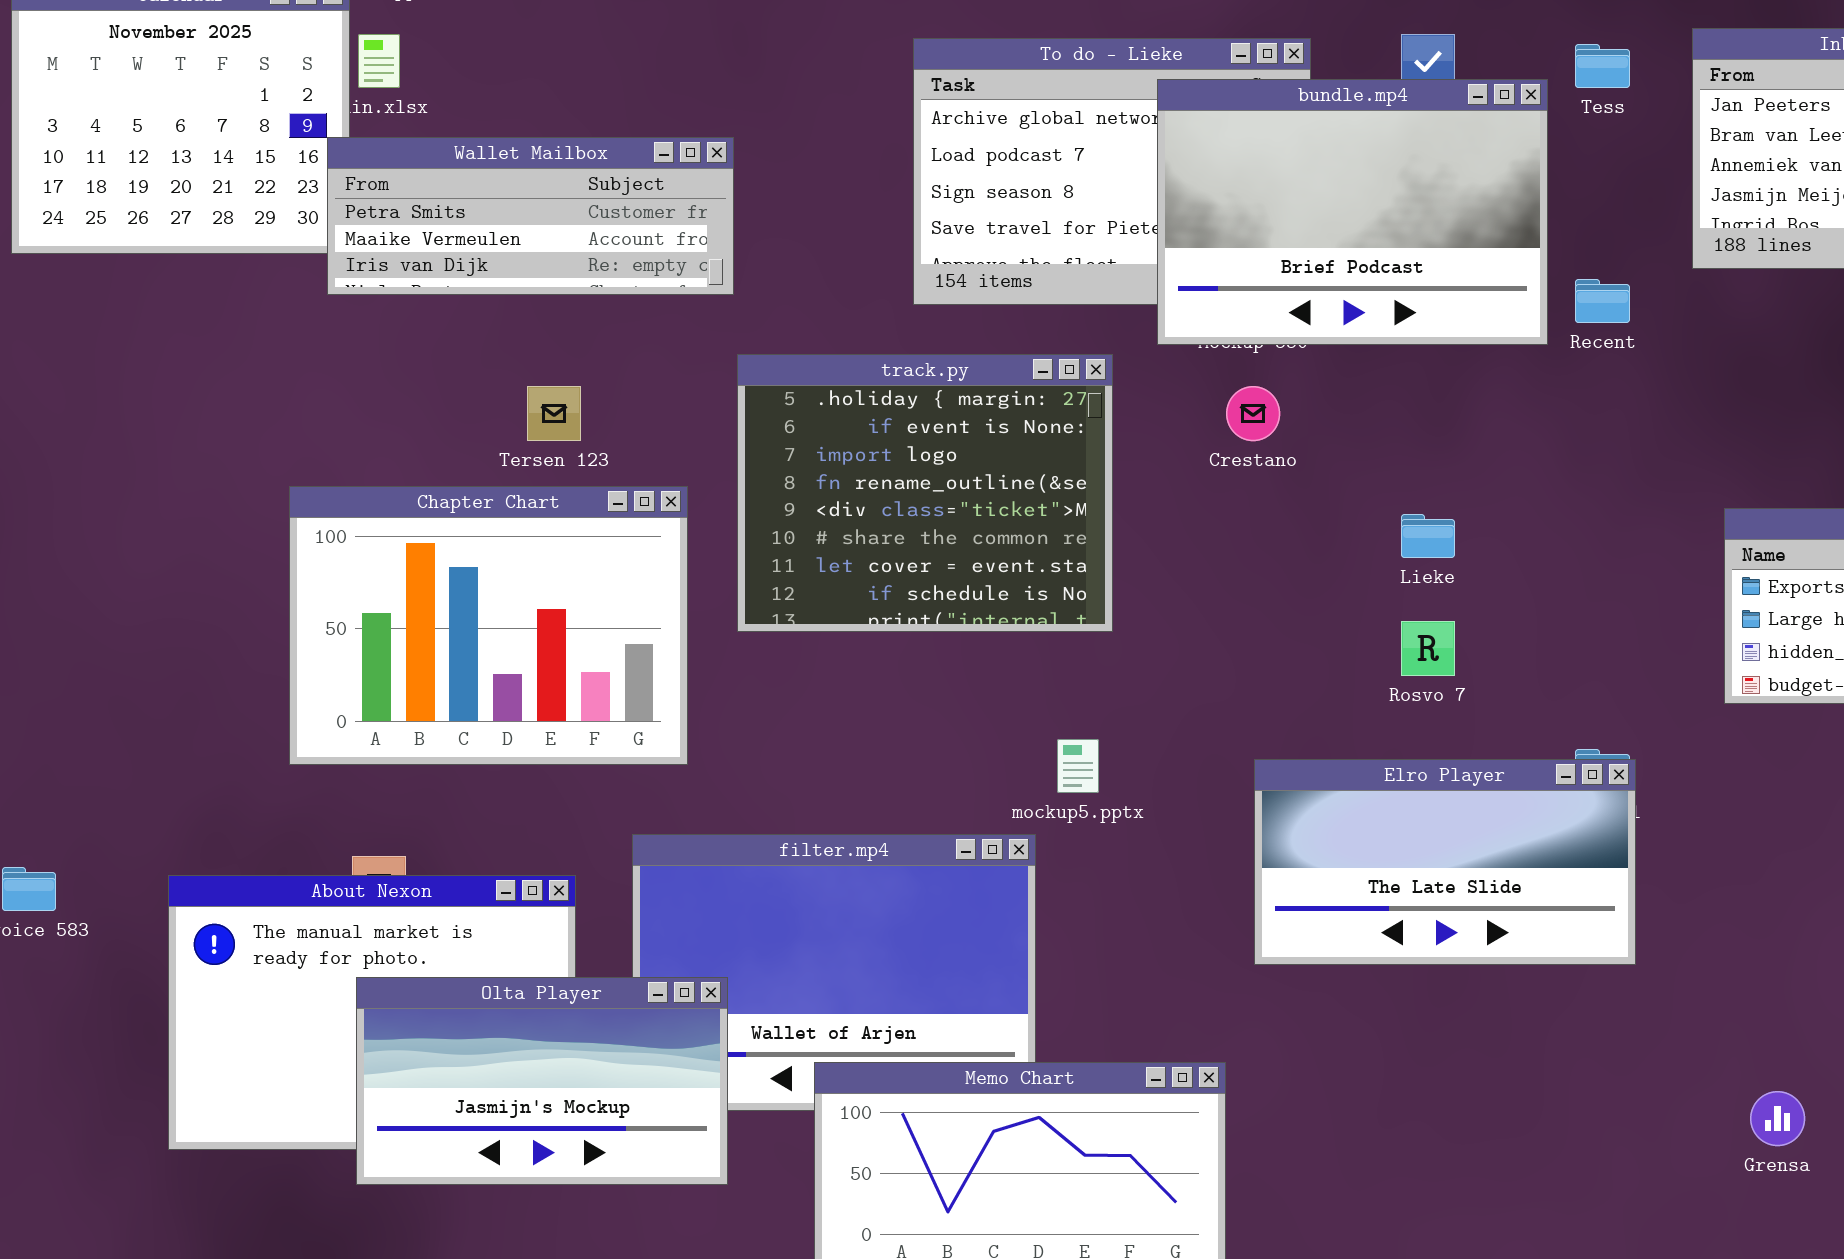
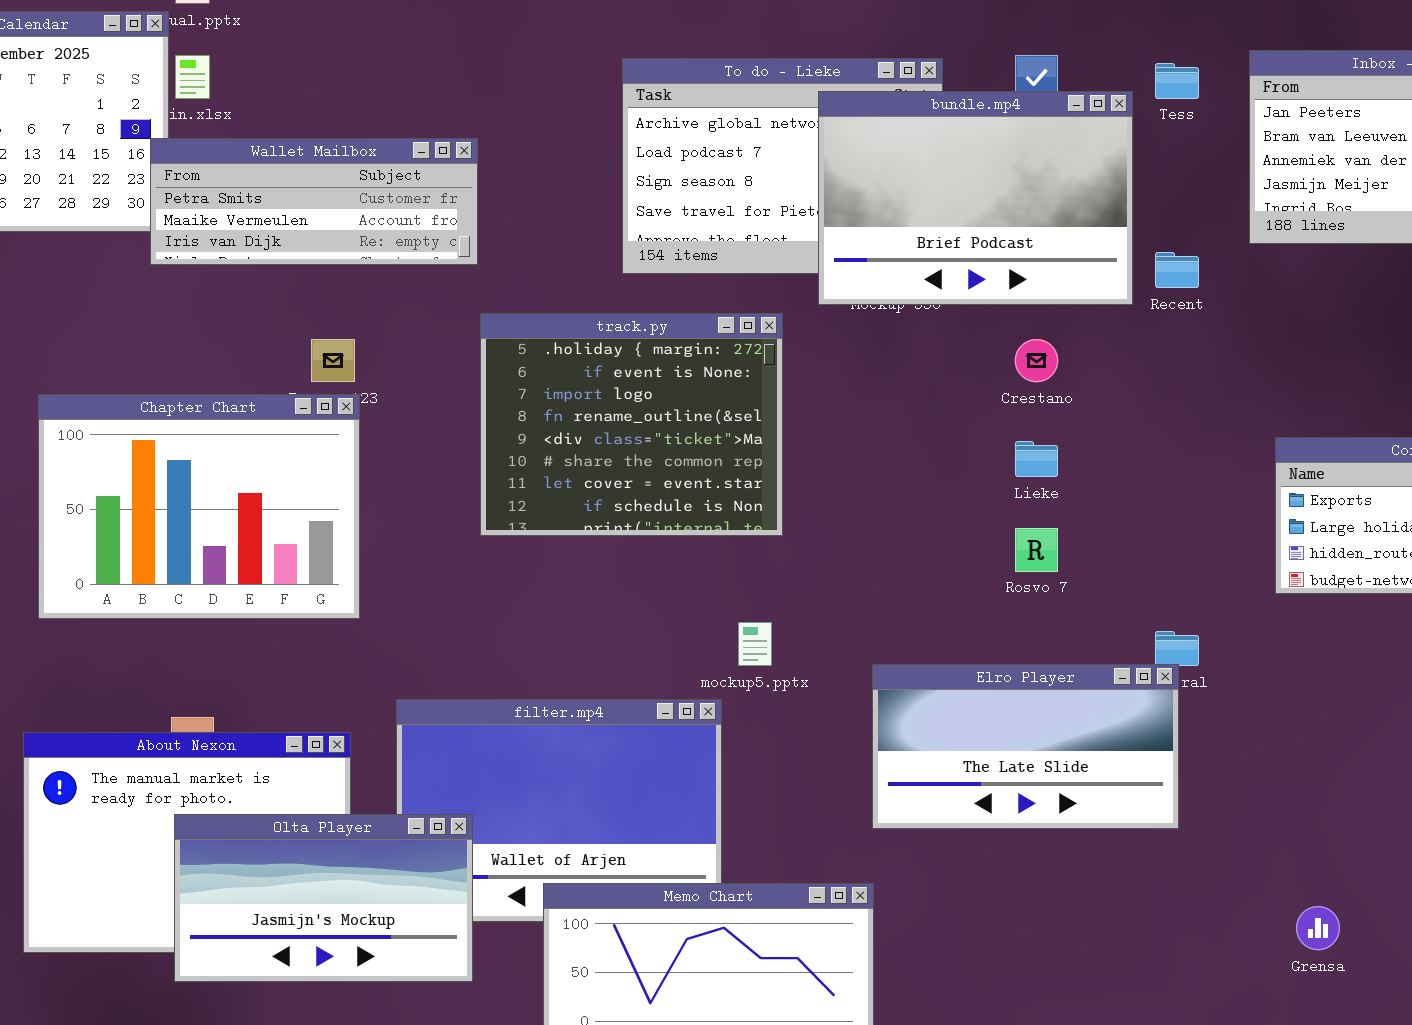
Crestano: [1226,386,1280,441] -> [1015,339,1058,382], moved
Chapter Chart: [289,486,688,765] -> [38,394,360,619], moved
Elro Player: [1254,759,1636,965] -> [872,664,1179,829], moved

